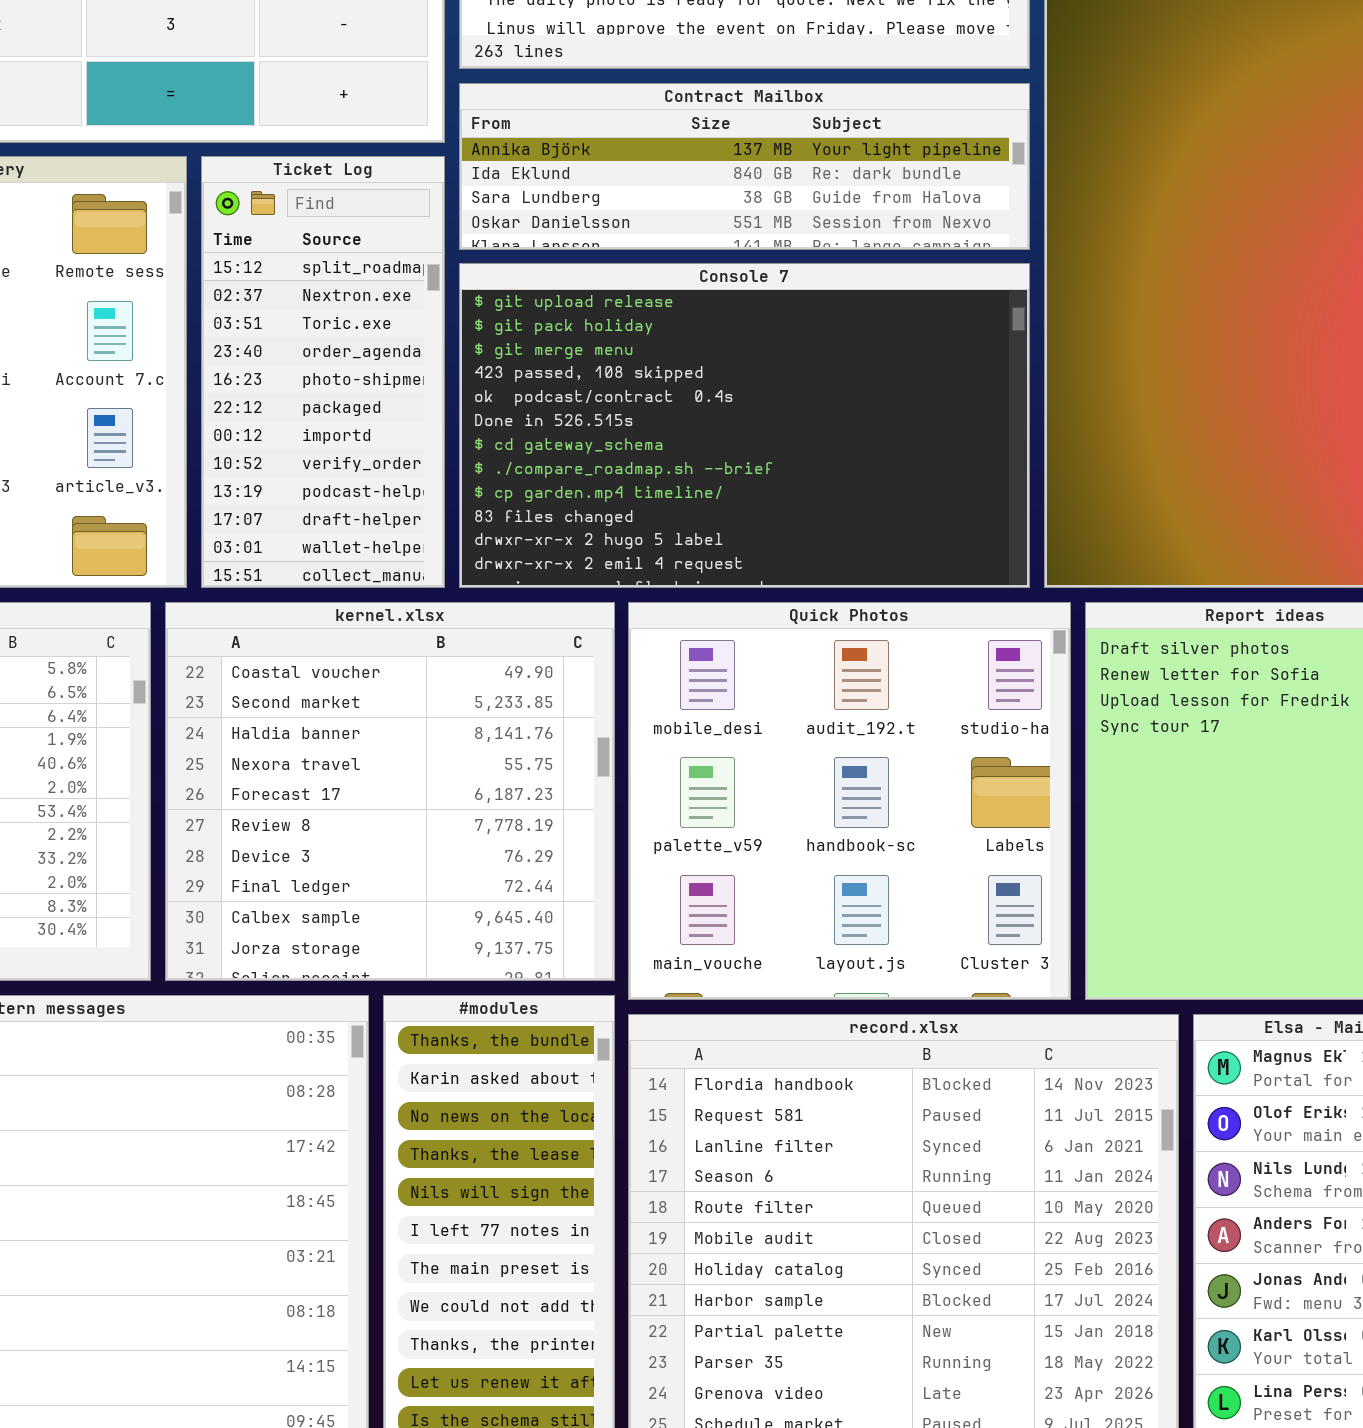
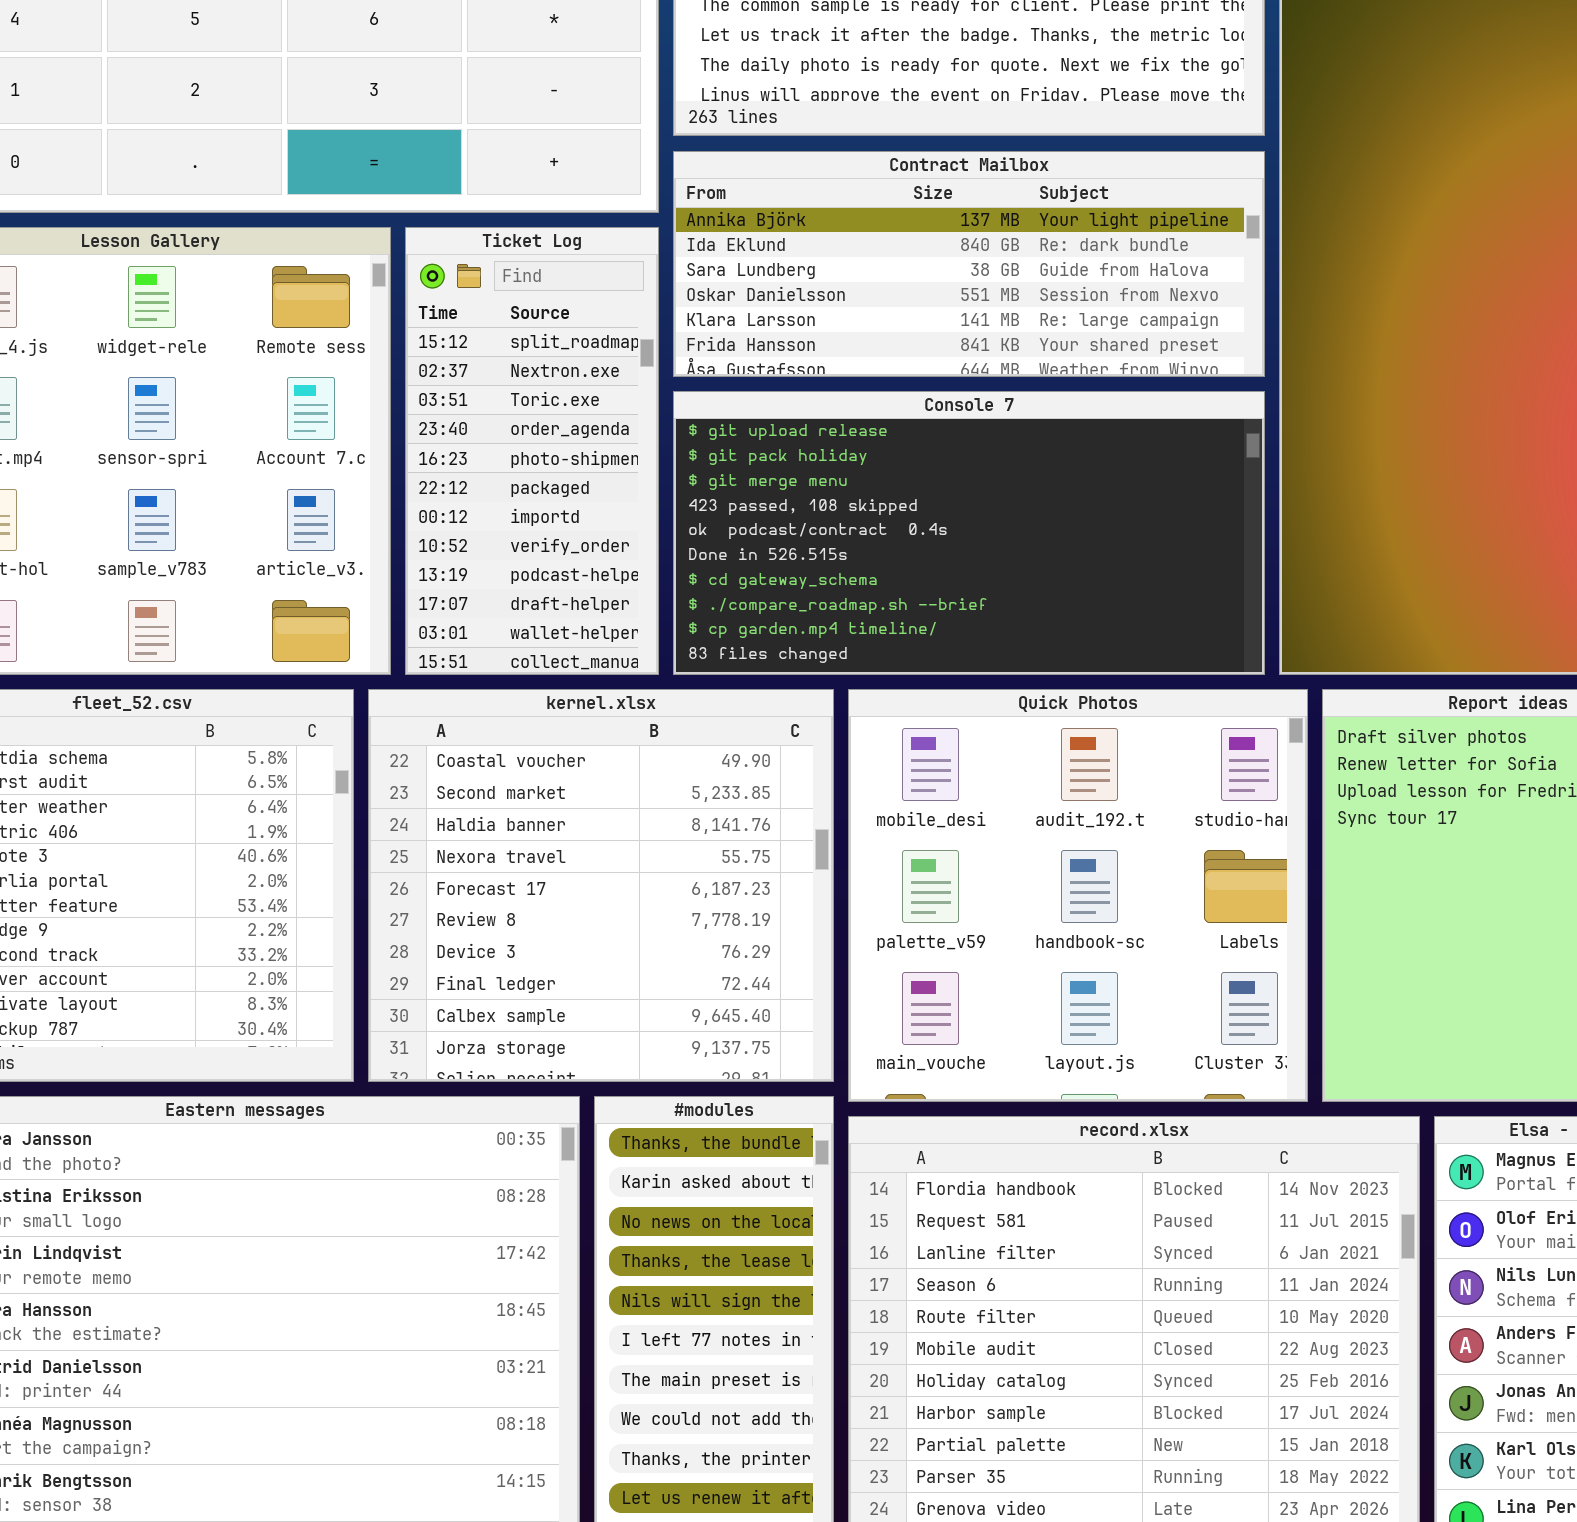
Contract Mailbox: [459,83,1030,250] -> [673,151,1265,377], resized
Console 7: [459,263,1030,588] -> [673,391,1265,675], resized

